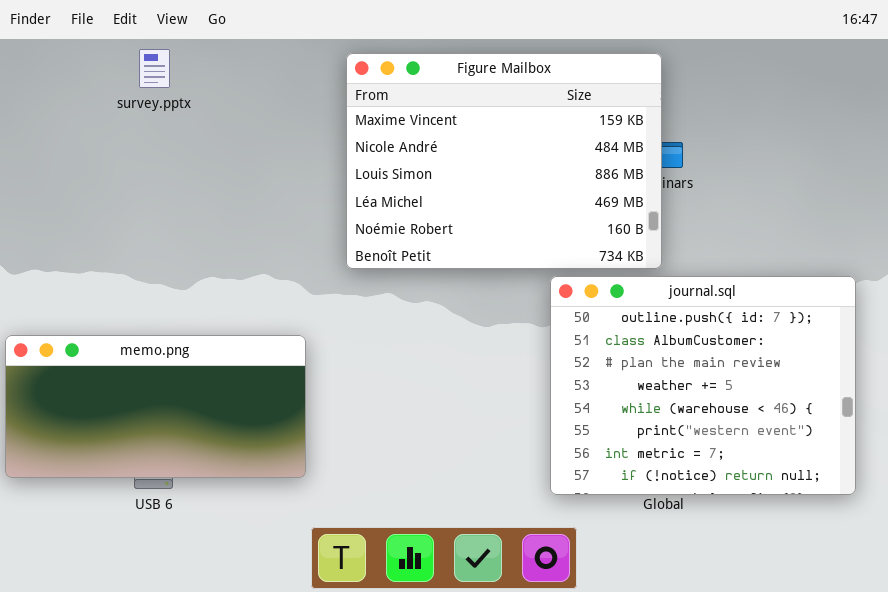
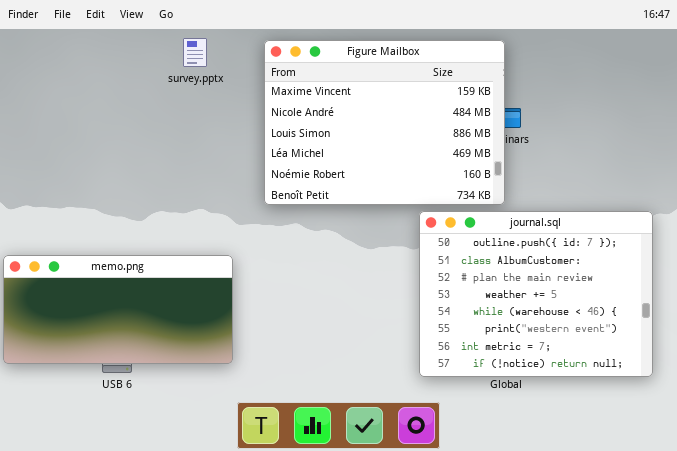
survey.pptx: [139,49,170,88] -> [183,38,207,67], moved

